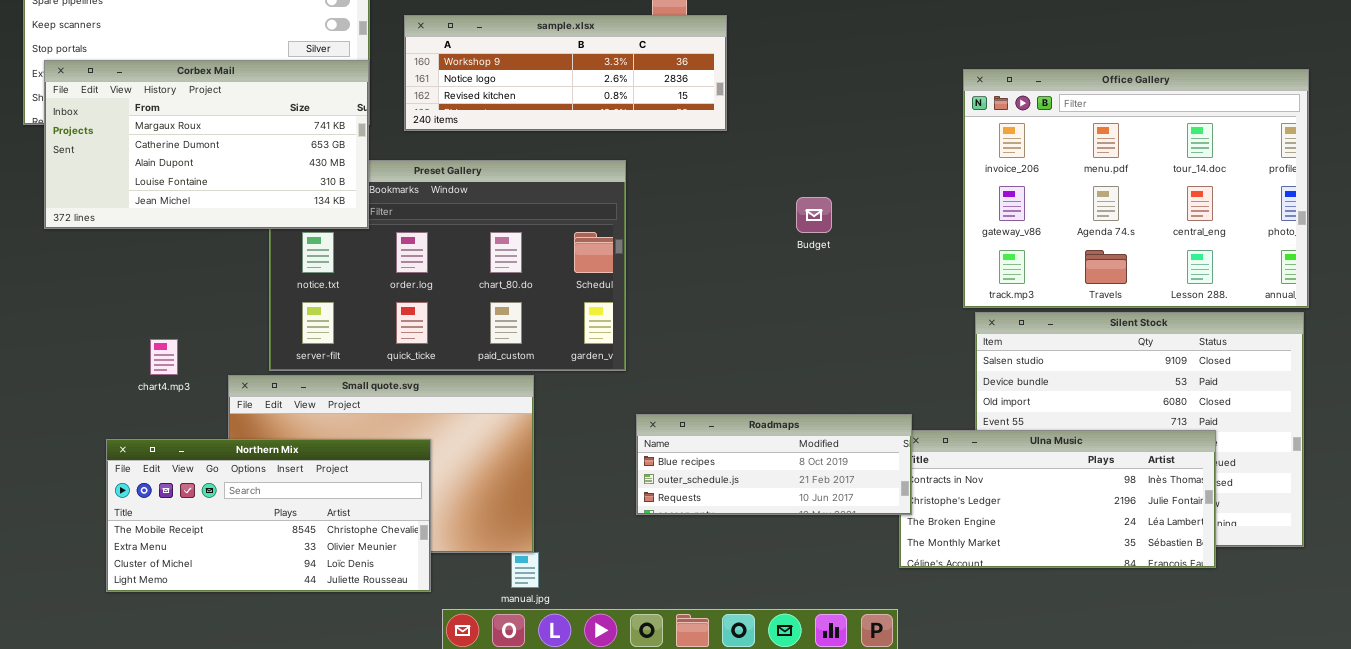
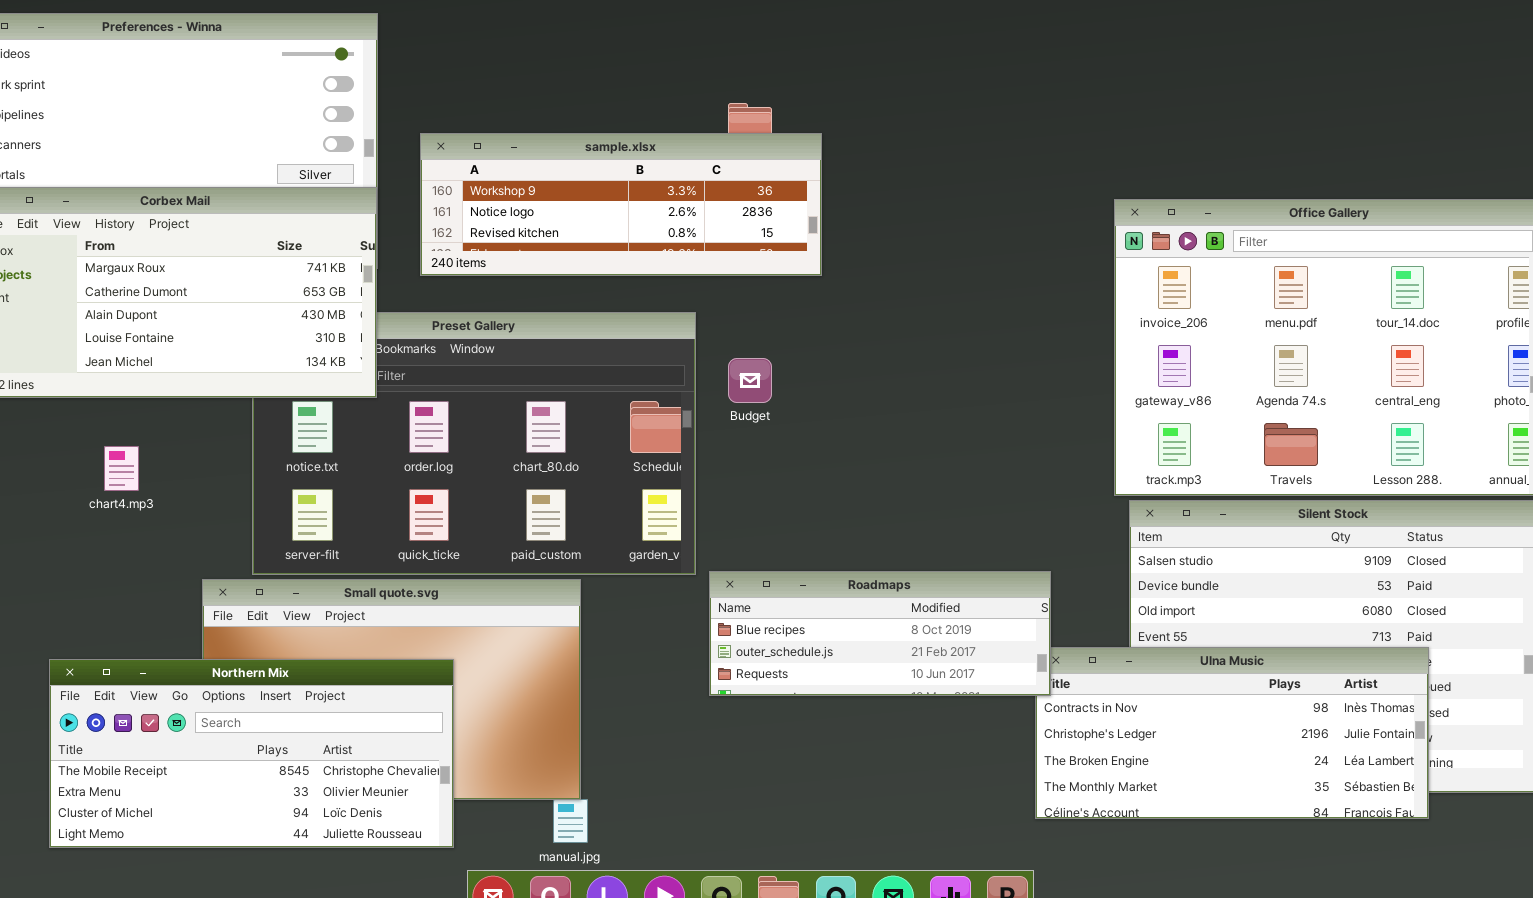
Budget: [796,197,832,233] -> [728,358,772,403], moved
chart4.mp3: [150,339,178,375] -> [104,446,139,491], moved
Roadmaps: [636,414,912,515] -> [709,571,1051,696], moved

